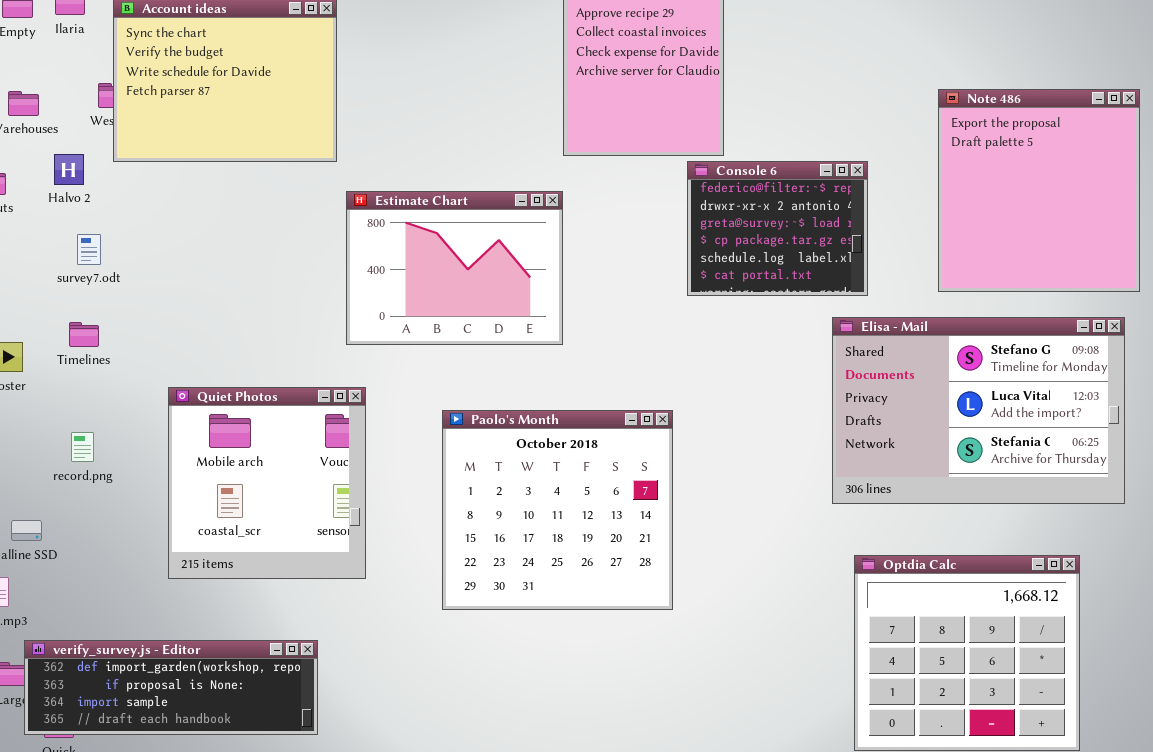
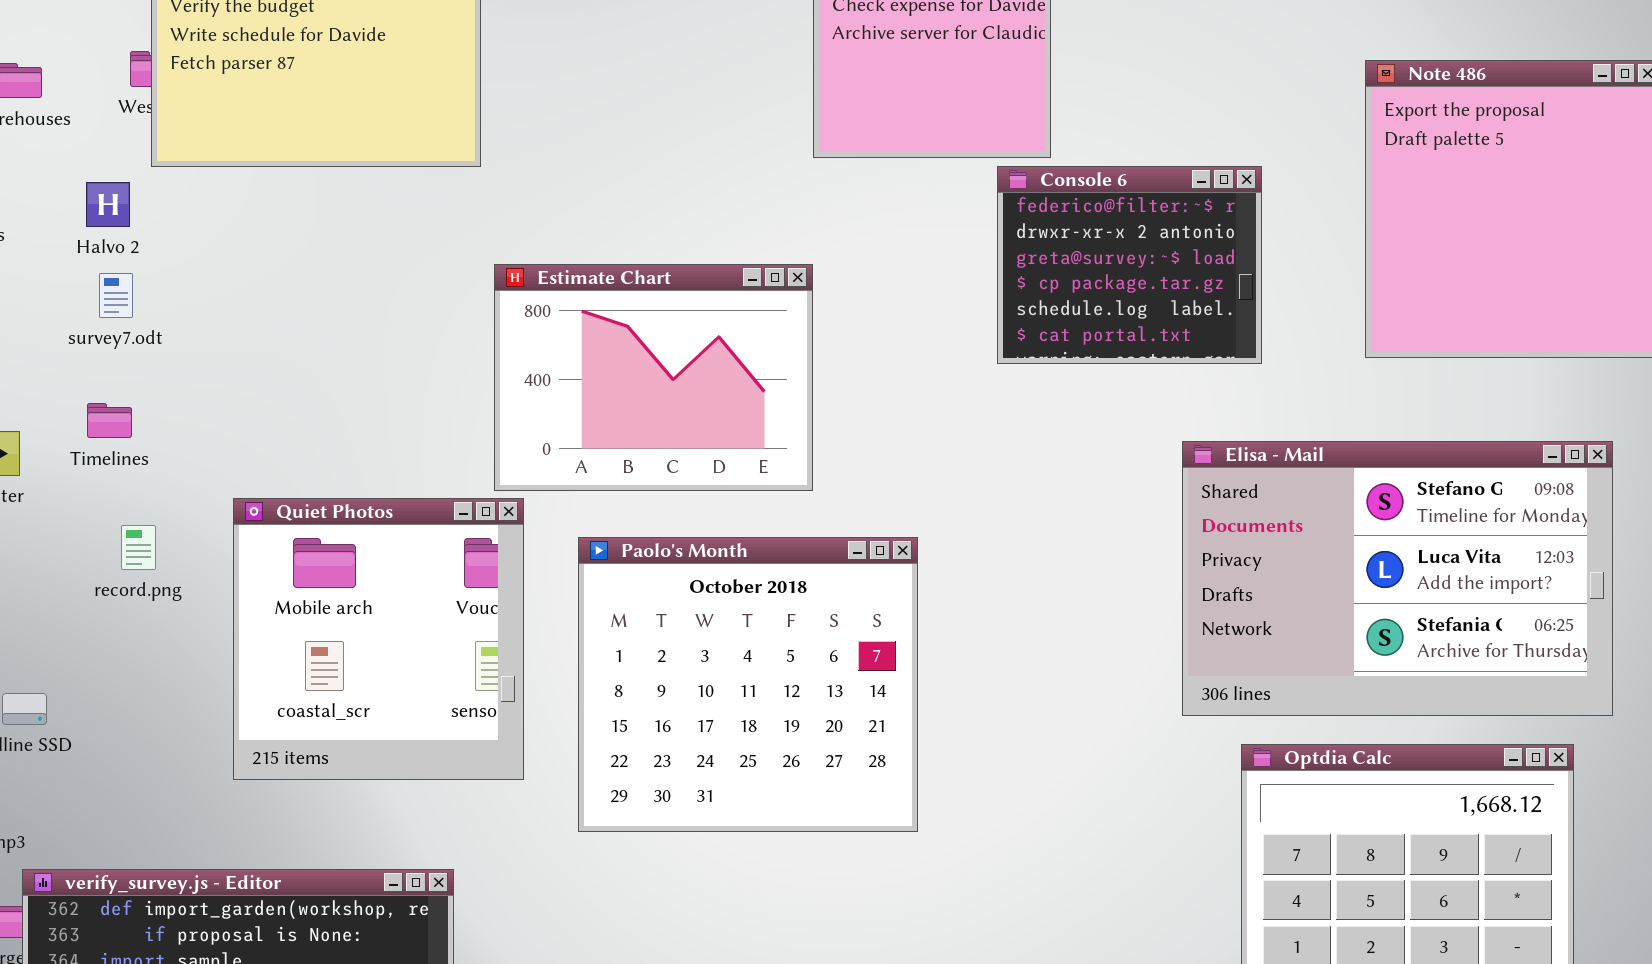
Halvo 2: [54,154,84,185] -> [86,182,130,227], moved
Estimate Chart: [346,191,563,345] -> [494,264,813,491], moved
Elisa - Mail: [832,317,1125,504] -> [1182,441,1613,716], moved
Paolo's Month: [442,410,673,610] -> [578,537,918,832], moved
record.png: [71,432,94,462] -> [121,525,156,570], moved

